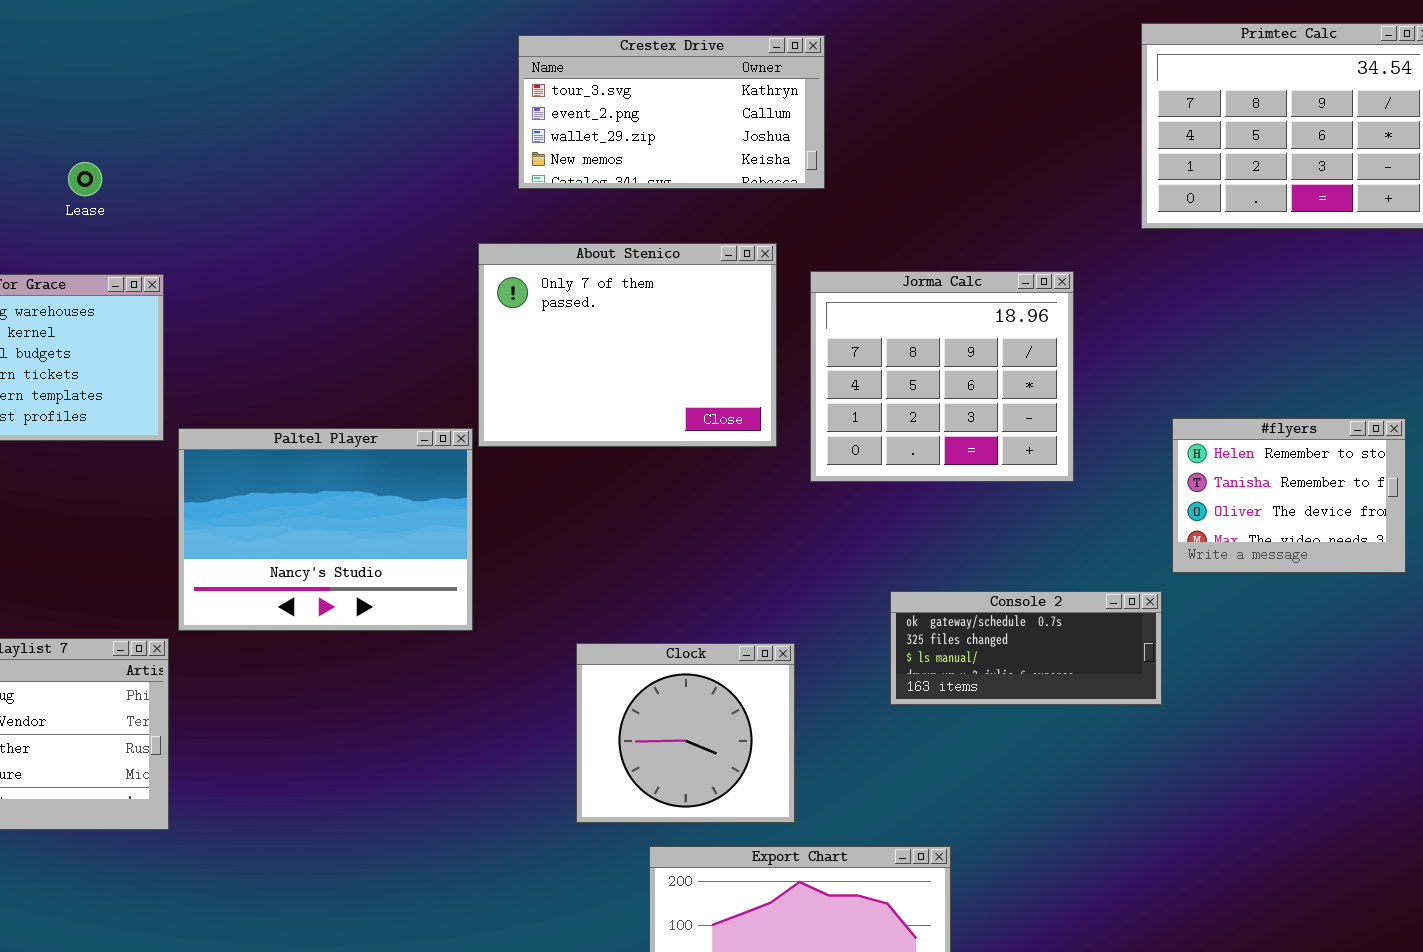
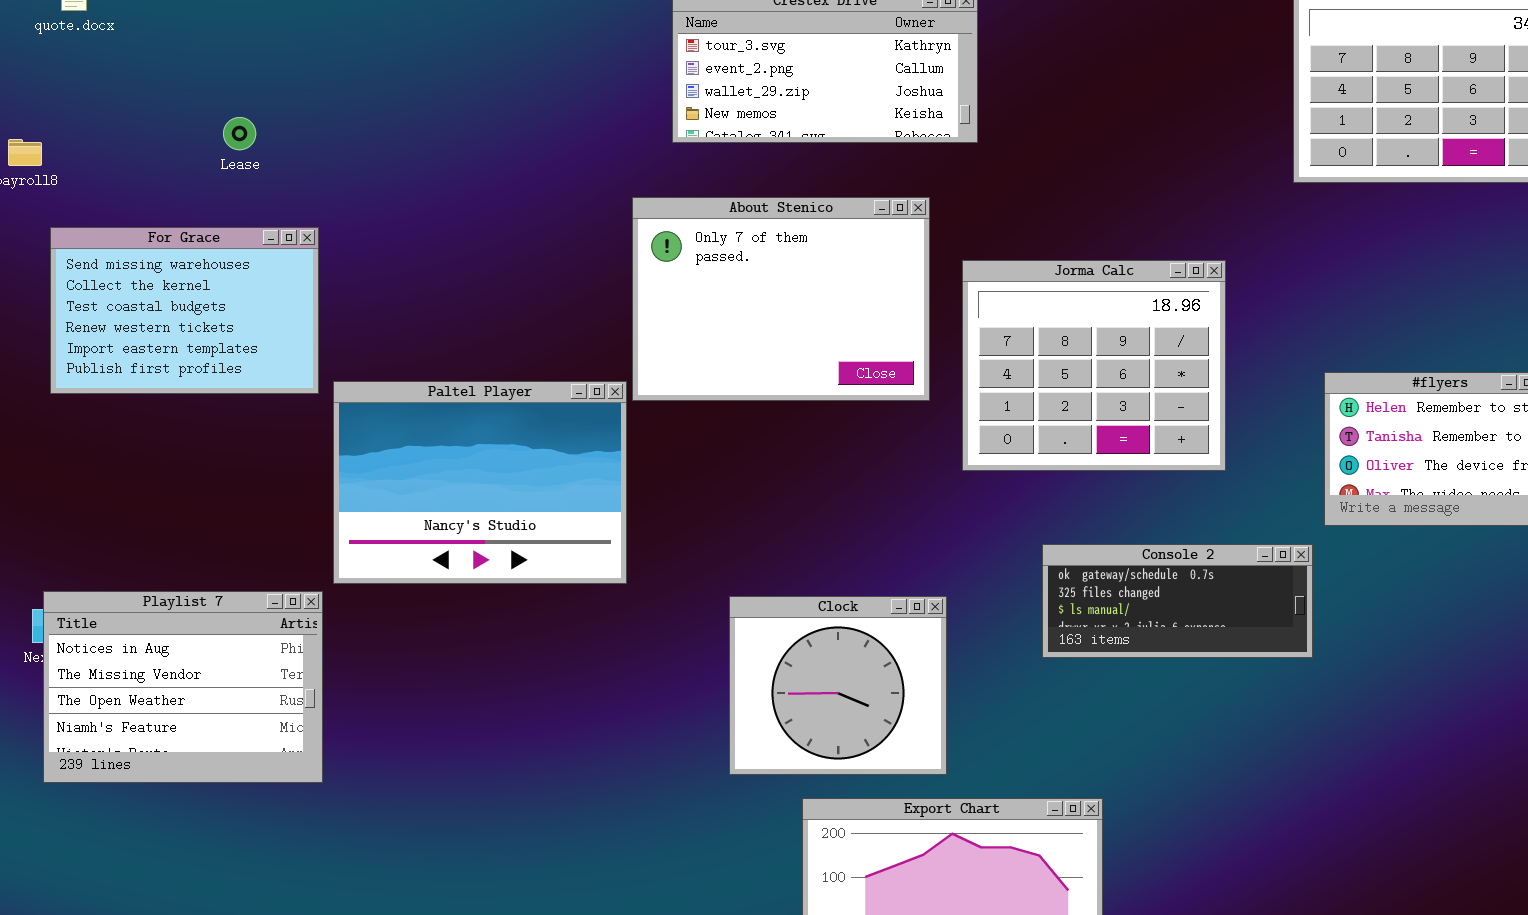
Jorma Calc: [810,271,1074,482] -> [962,260,1226,471], moved

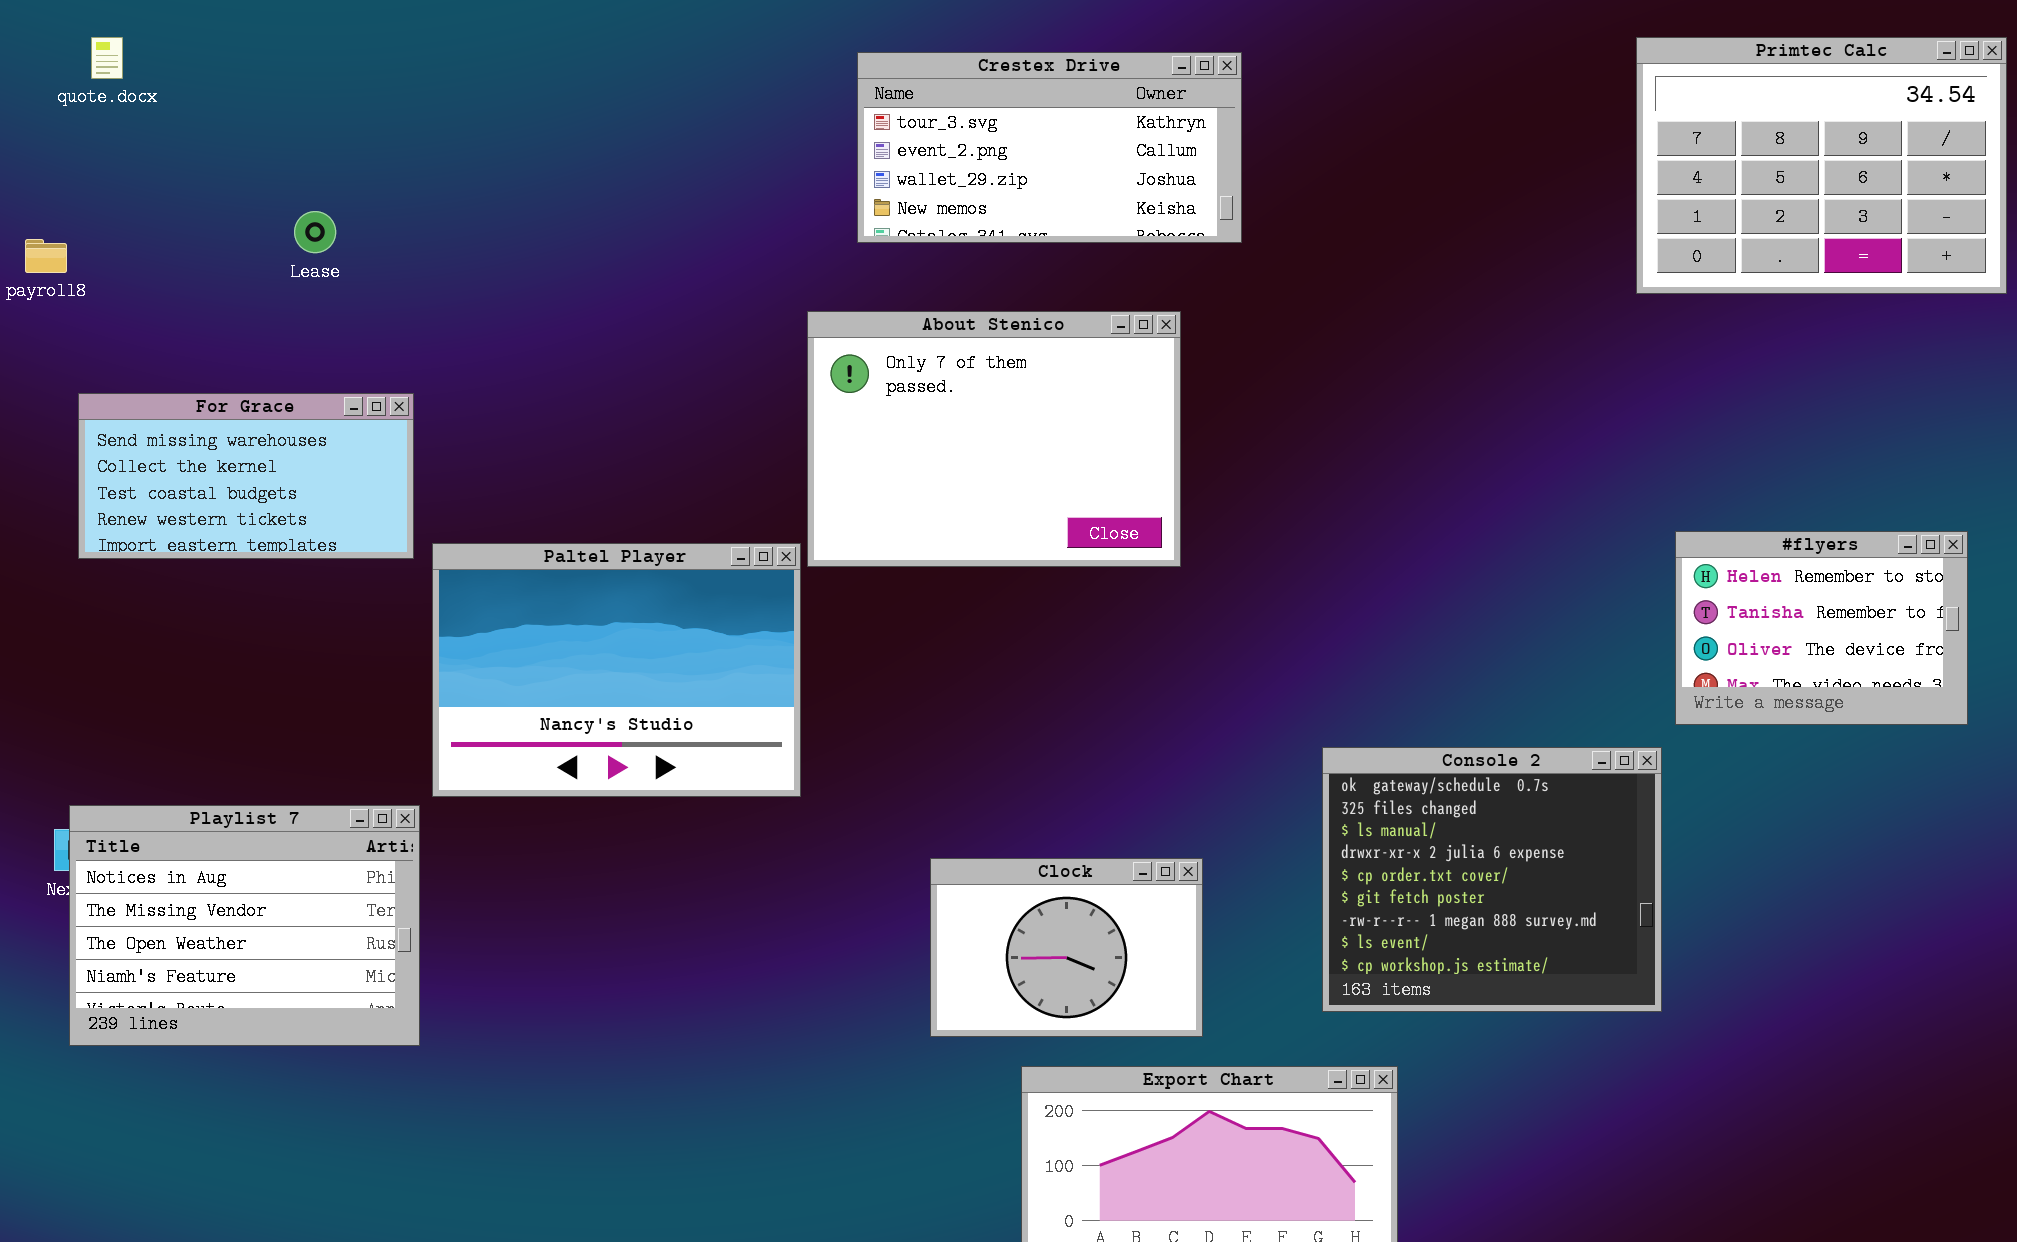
For Grace: [50,227,319,394] -> [78,393,414,559], resized
Jorma Calc: [962,260,1226,471] -> none, closed
Console 2: [1042,544,1313,658] -> [1322,747,1662,1012], resized
Clock: [729,596,947,775] -> [930,858,1203,1037], resized

